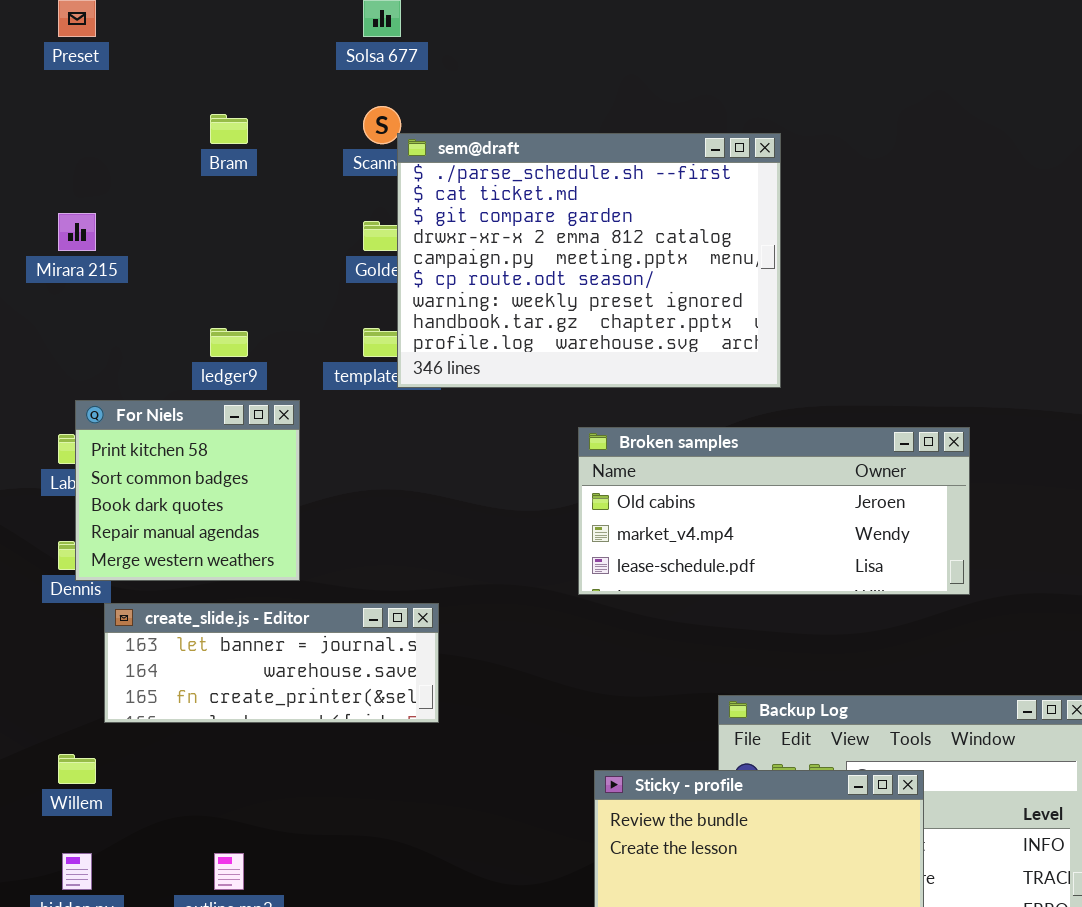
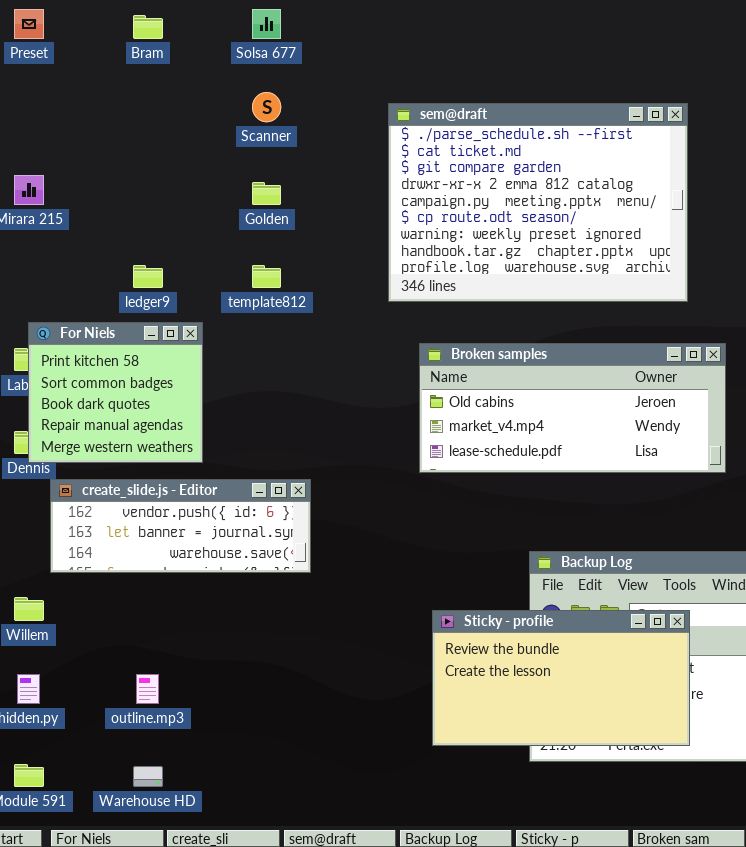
Bram: [210,114,248,144] -> [133,15,163,39], moved
sem@draft: [397,133,781,388] -> [388,103,688,302], moved
create_slide.js - Editor: [104,603,439,723] -> [50,479,311,573], scrolled up 1 row

